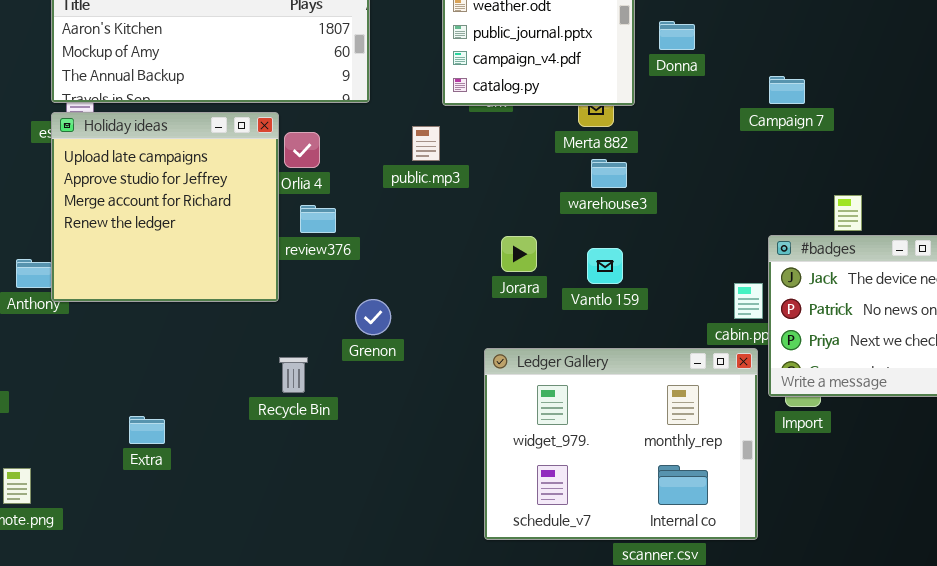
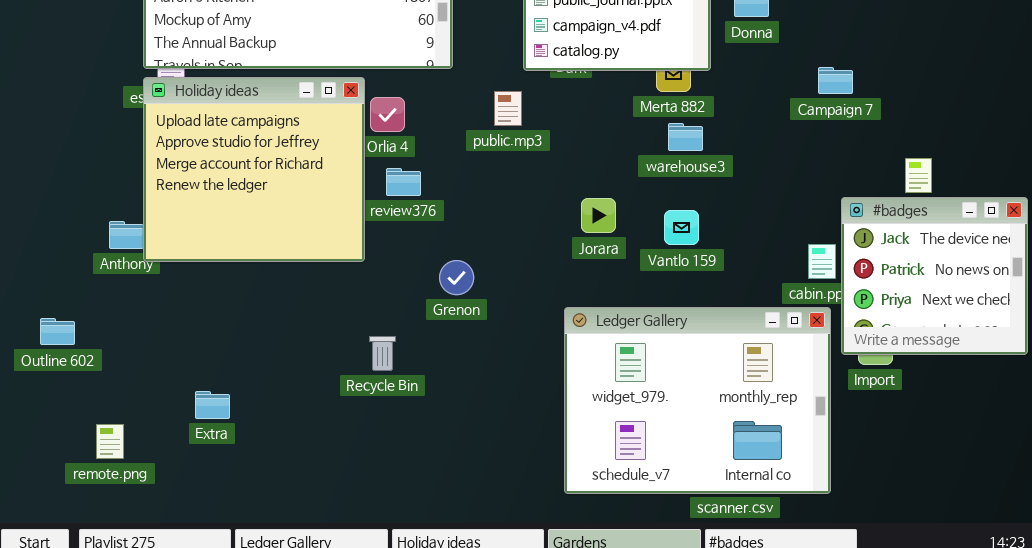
Campaign 7: [769,76,805,104] -> [818,67,853,94], moved
Recycle Bin: [279,357,308,393] -> [369,336,396,371], moved
Extra: [129,416,165,444] -> [195,391,230,419], moved

